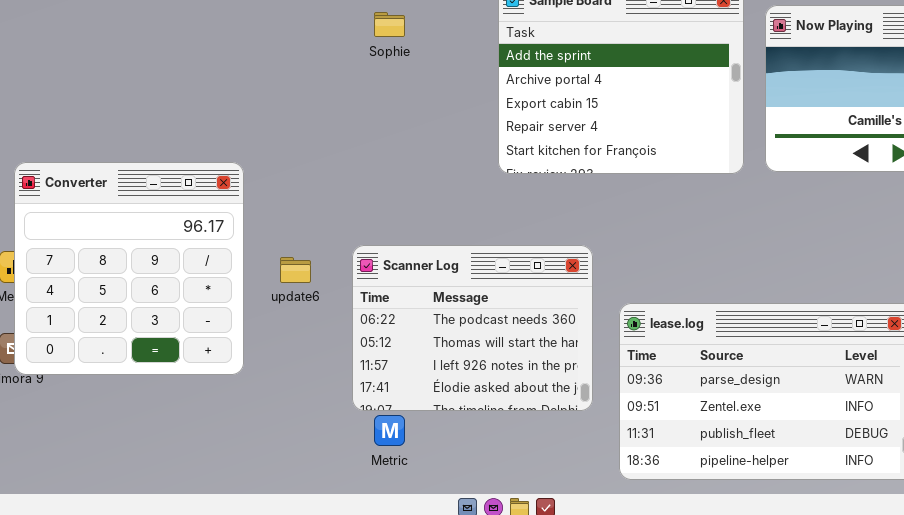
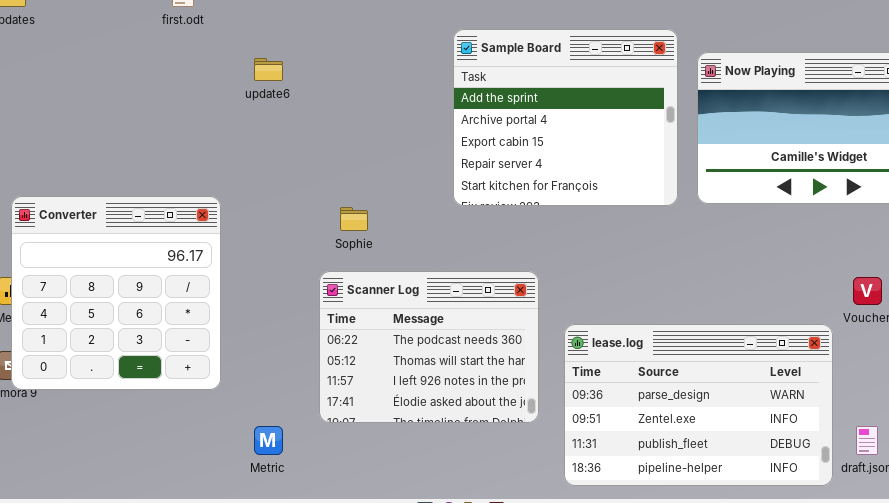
Sophie: [374,12,405,37] -> [340,207,368,231], moved
update6: [280,257,311,283] -> [254,58,283,81], moved
Metric: [374,415,405,446] -> [254,426,283,455], moved

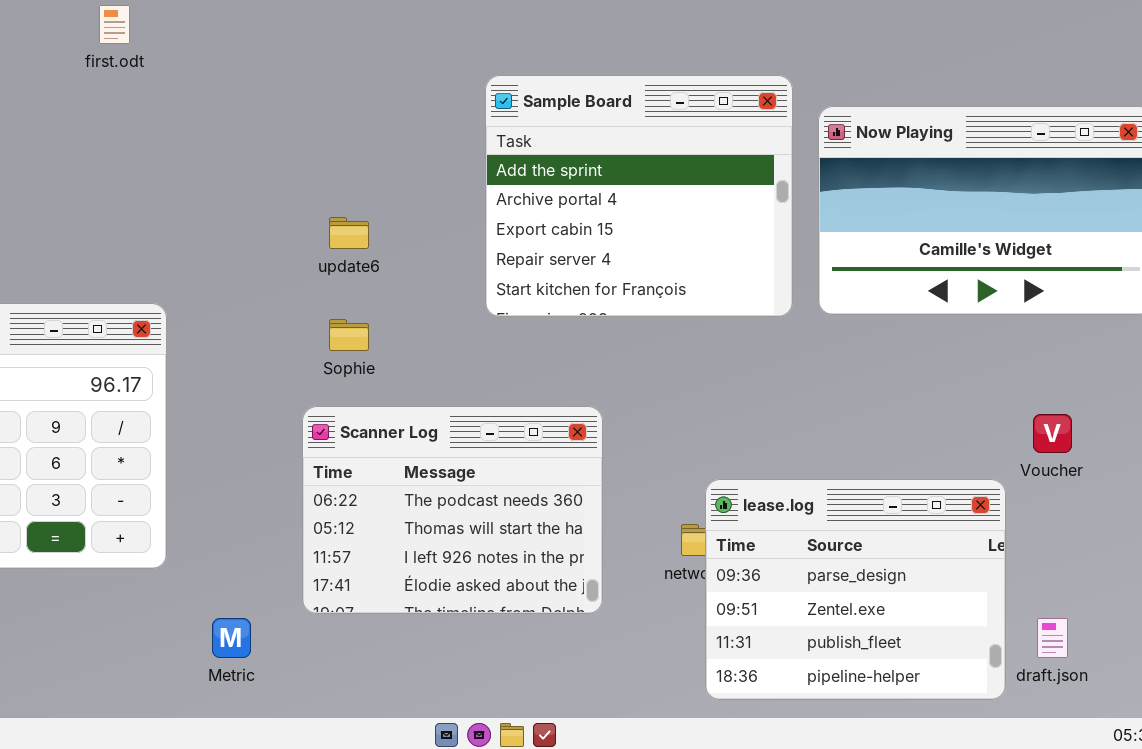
update6: [254,58,283,81] -> [329,217,369,249], moved
lease.log: [564,324,833,486] -> [705,479,1006,700], resized

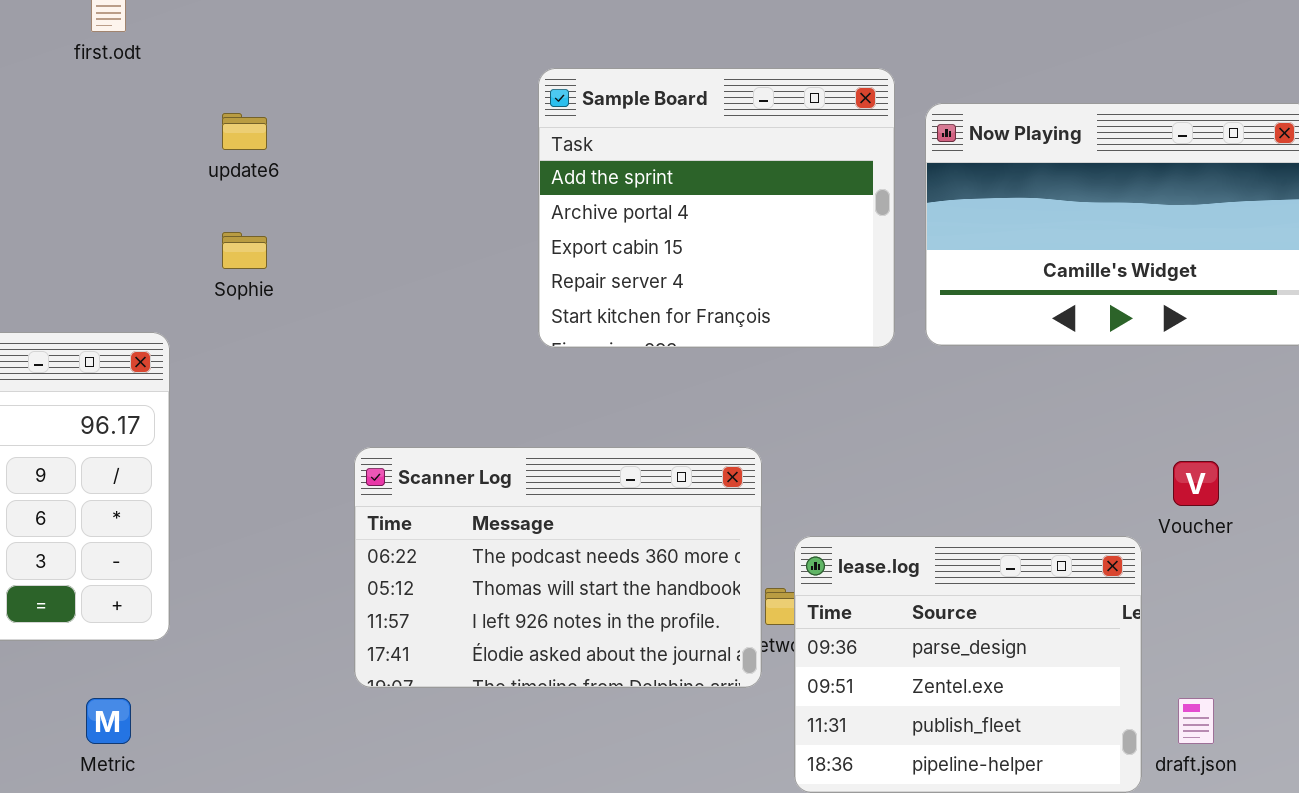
update6: [329,217,369,249] -> [222,113,267,150], moved
Sophie: [329,319,369,351] -> [222,232,267,269], moved
Scanner Log: [302,406,603,614] -> [354,447,762,688], moved, resized
Metric: [212,618,251,658] -> [86,698,131,744], moved

